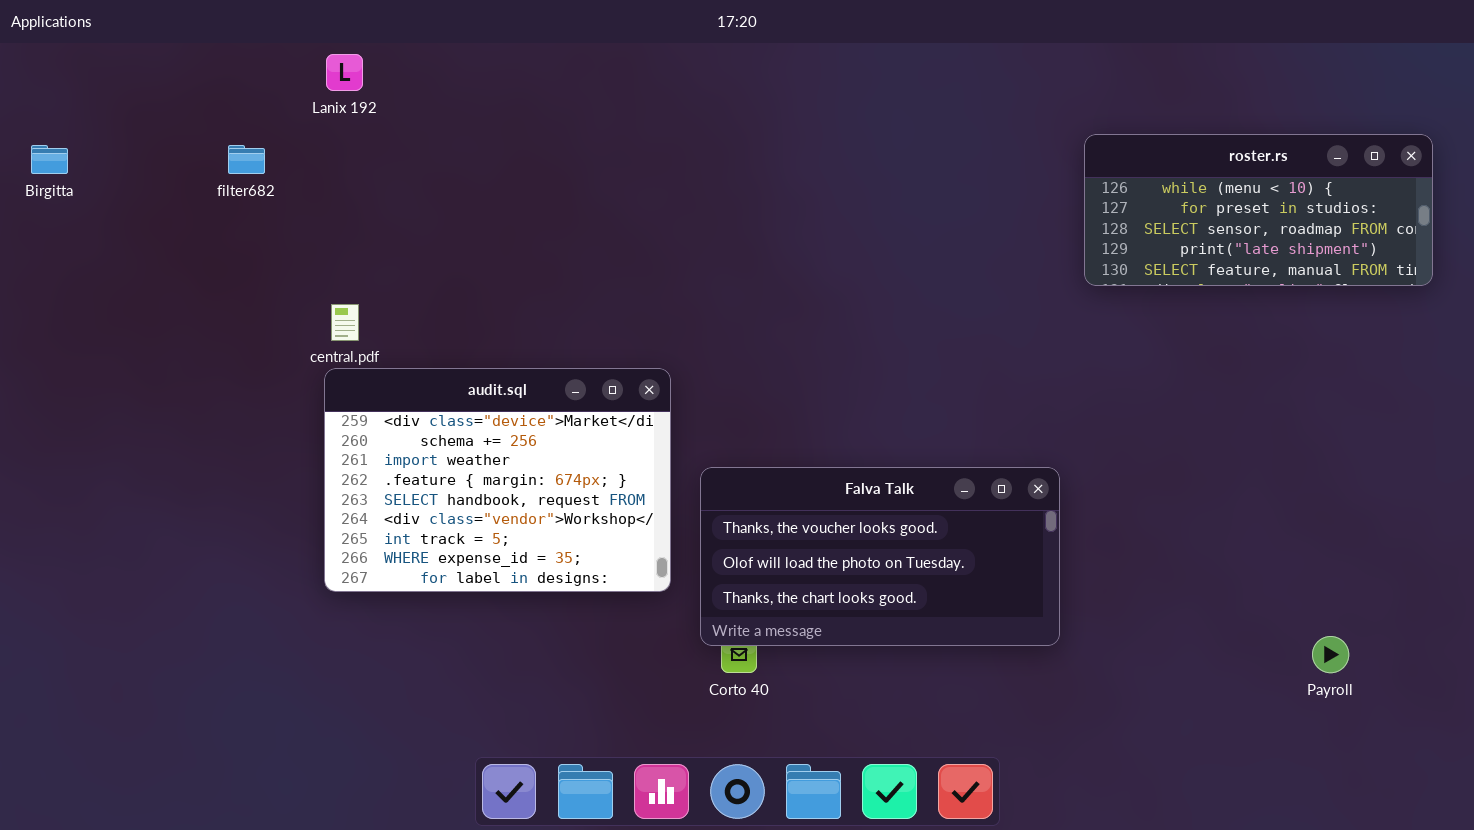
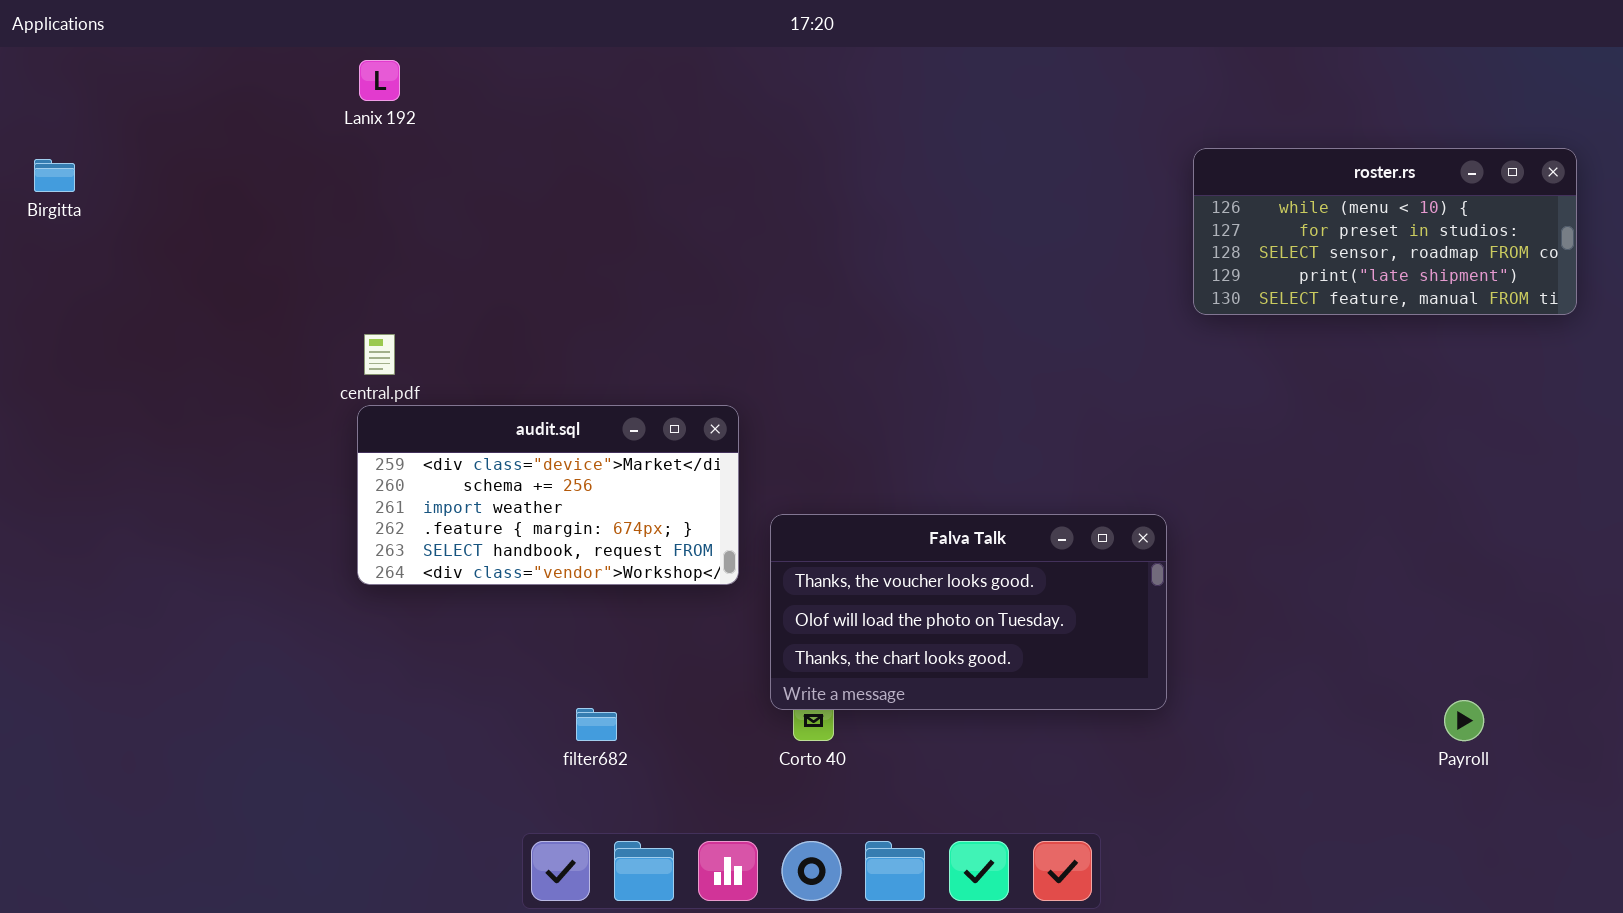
filter682: [228,145,265,174] -> [576,708,617,741], moved
audit.sql: [324,368,671,592] -> [357,405,739,585], resized

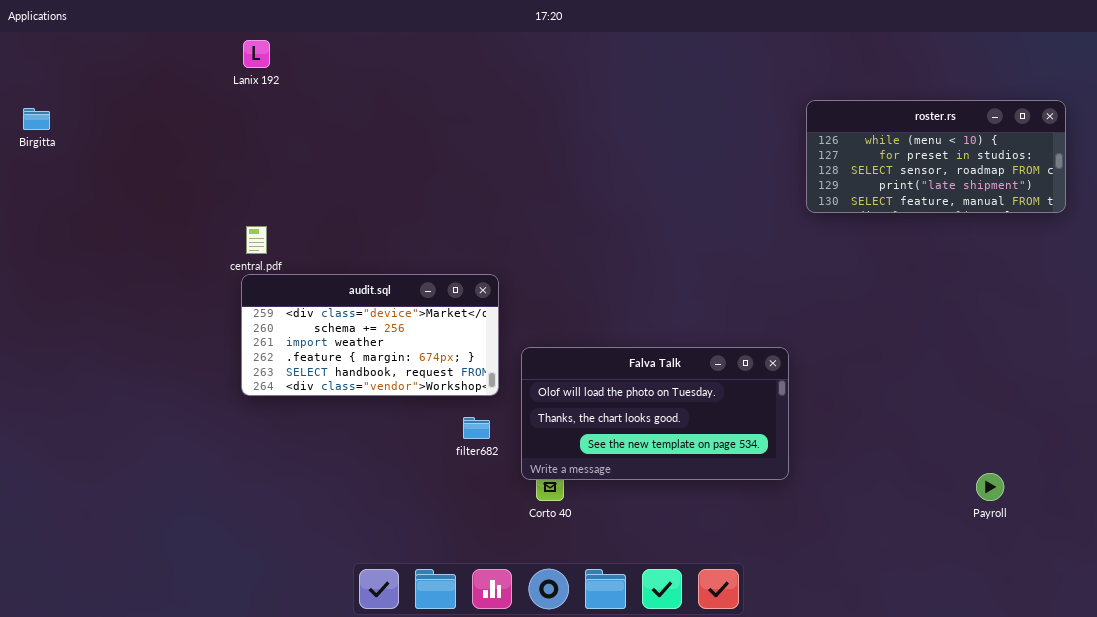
Falva Talk: [770,514,1167,710] -> [521,347,789,480], scrolled down 1 row
filter682: [576,708,617,741] -> [463,417,490,439], moved

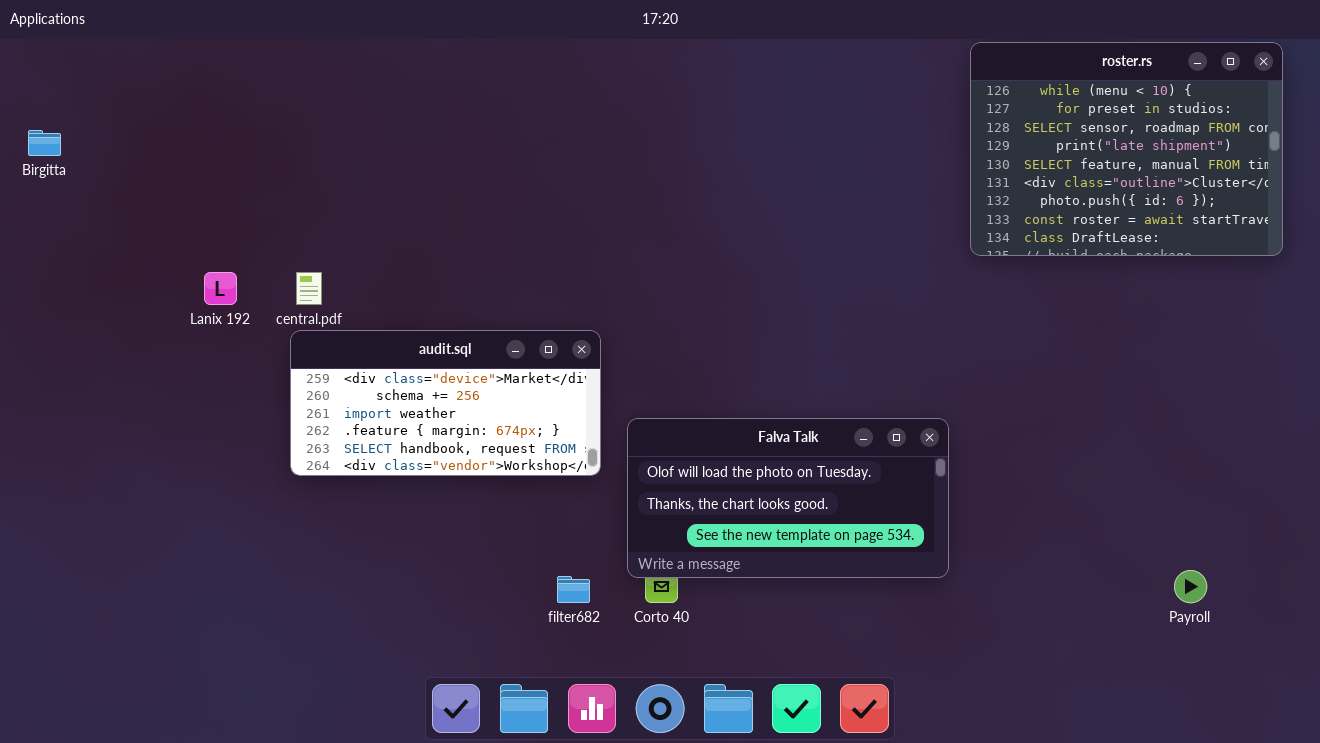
Lanix 192: [243,40,270,68] -> [204,272,237,305], moved
roster.rs: [806,100,1066,213] -> [970,42,1283,256], resized
filter682: [463,417,490,439] -> [557,576,590,603], moved

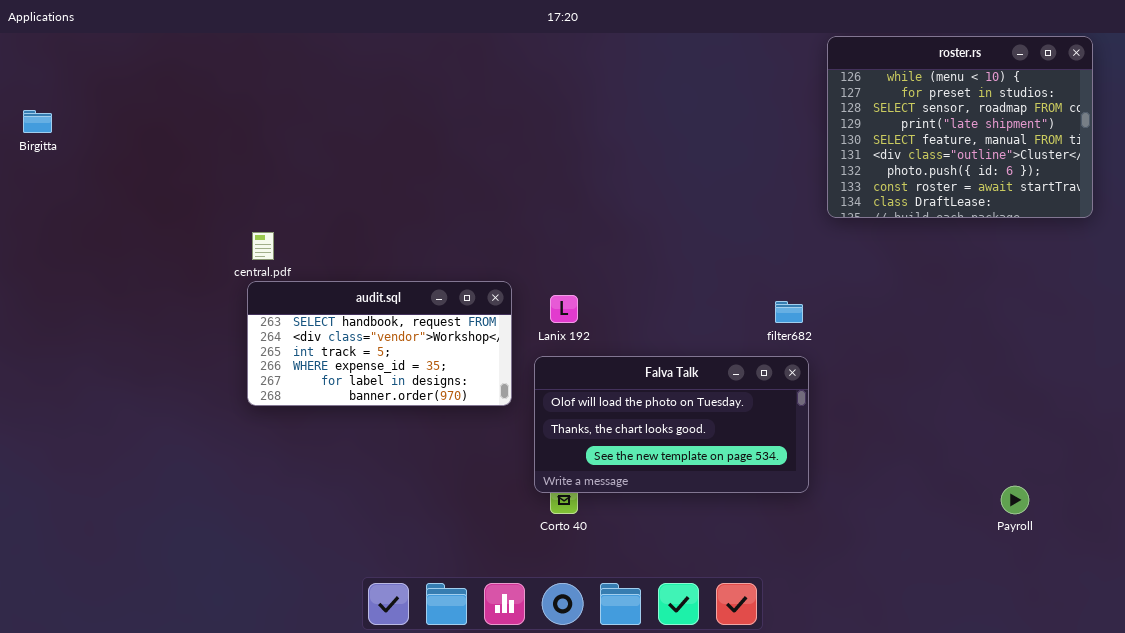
Lanix 192: [204,272,237,305] -> [550,295,578,323], moved
audit.sql: [290,330,601,476] -> [247,281,512,406], scrolled down 4 rows
filter682: [557,576,590,603] -> [775,301,803,323], moved

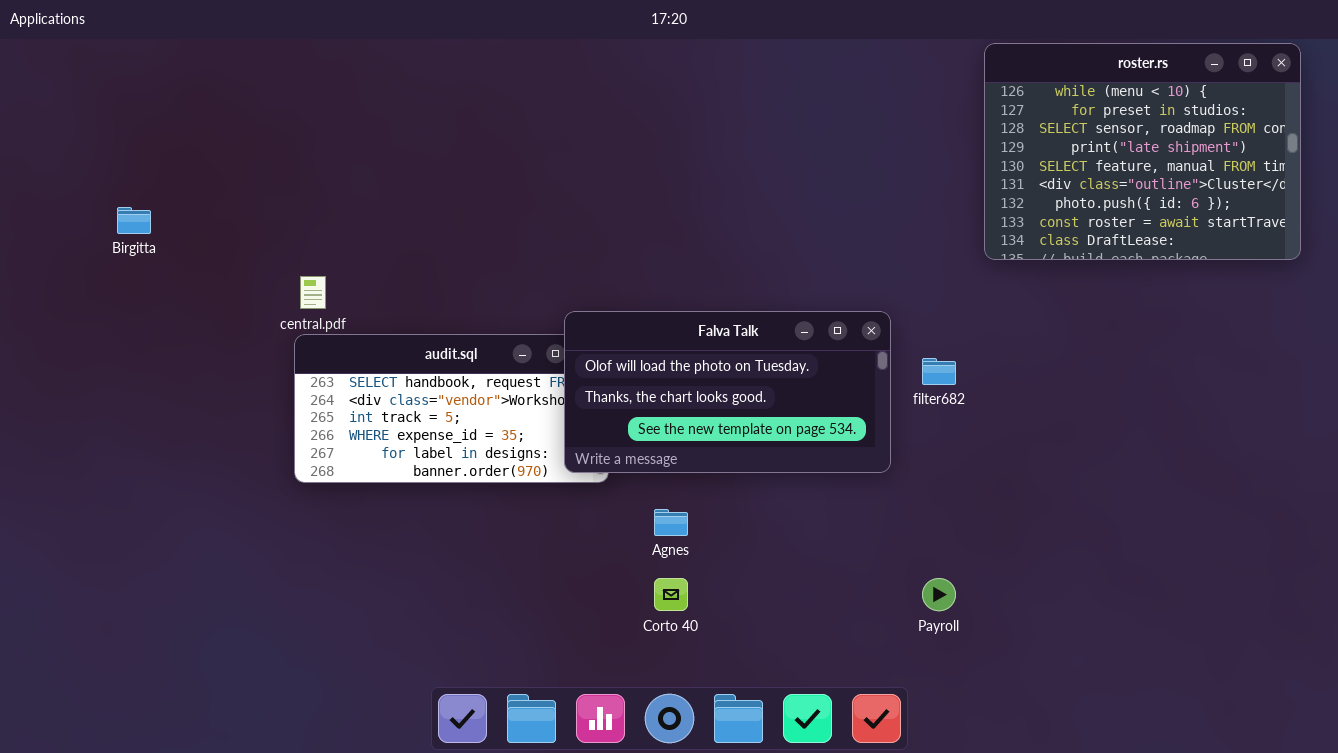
Birgitta: [23,110,52,133] -> [117,207,151,234], moved
Falva Talk: [534,356,809,493] -> [564,311,891,473], moved
Payroll: [1001,486,1029,514] -> [922,578,956,611], moved

